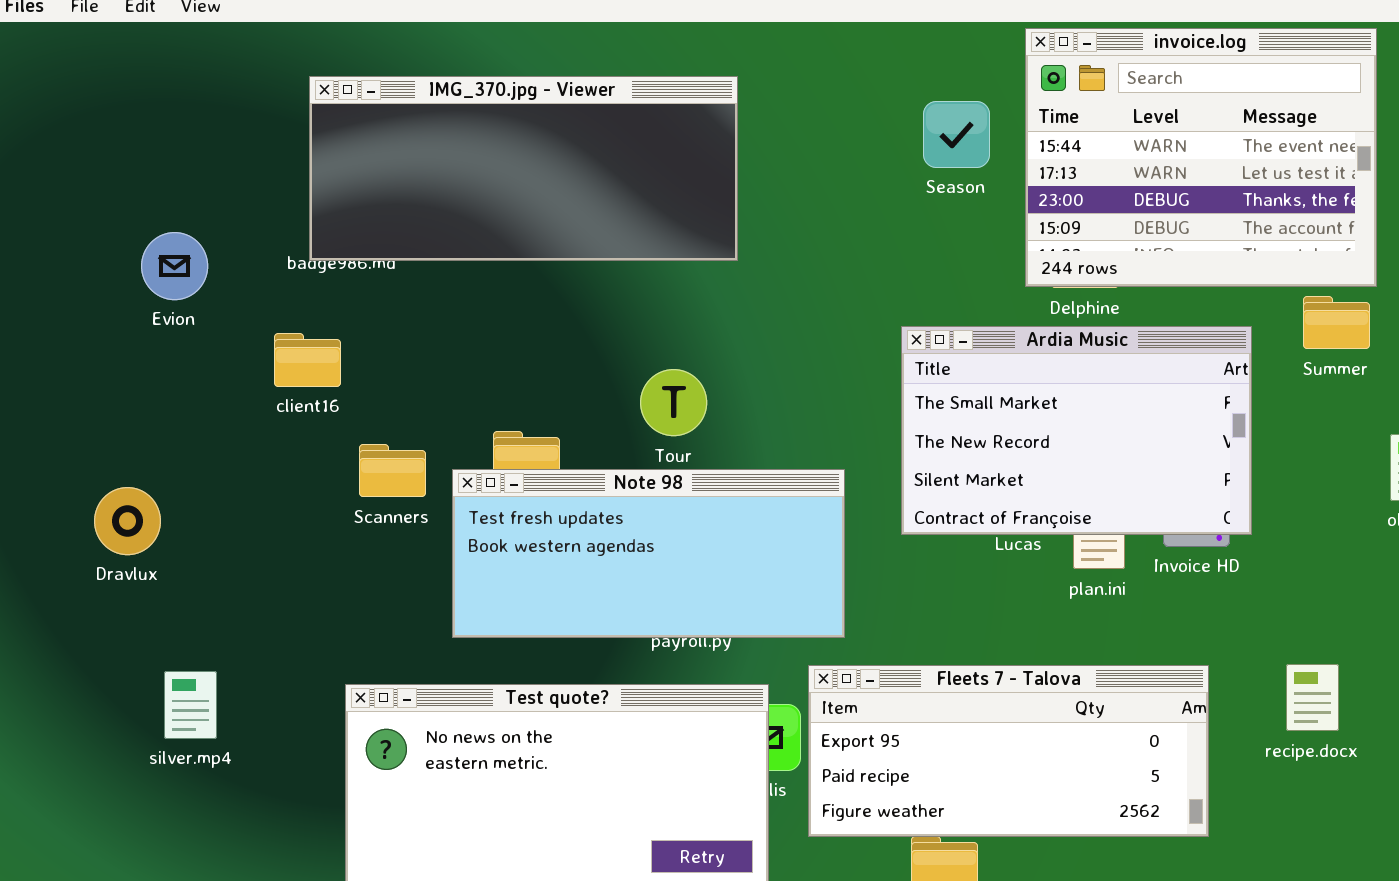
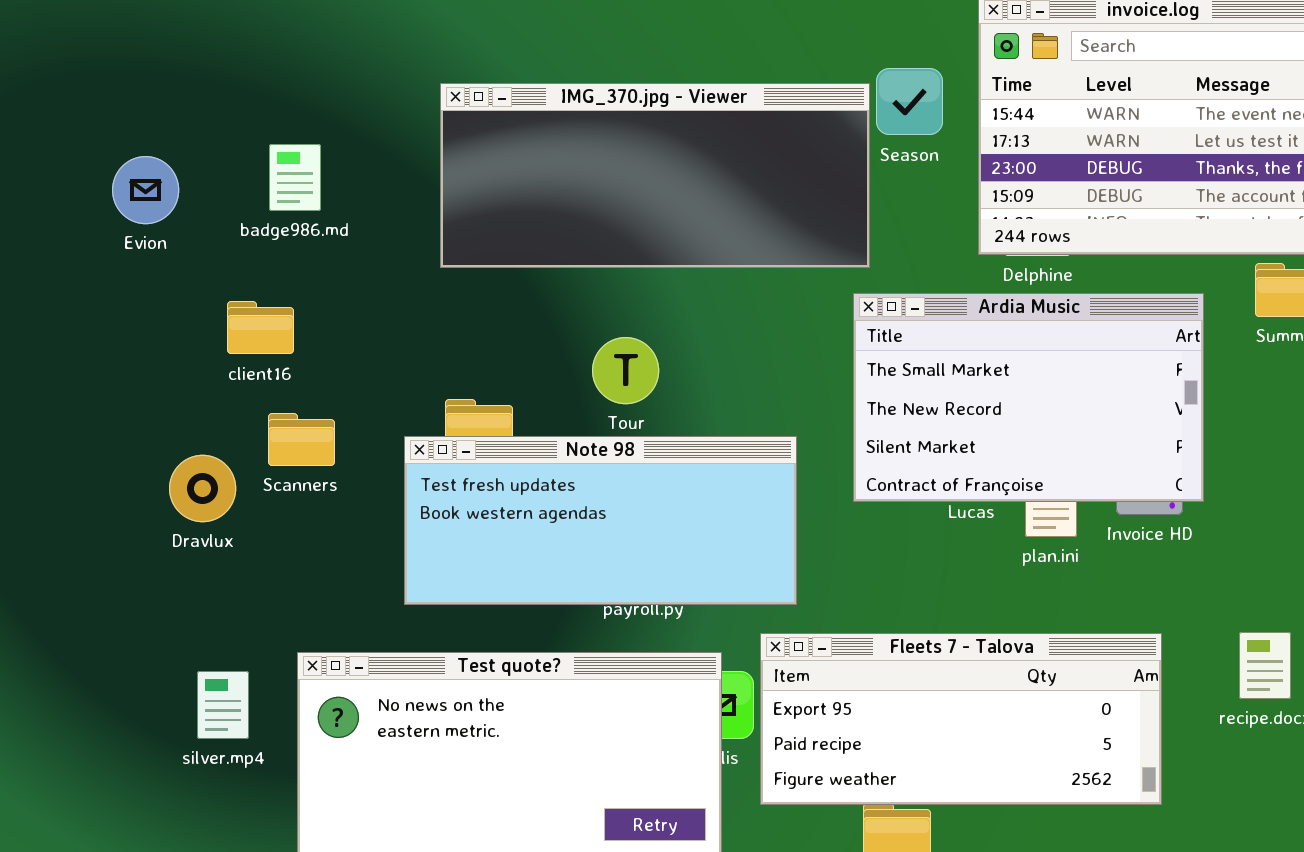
IMG_370.jpg - Viewer: [309,76,738,261] -> [440,83,870,268], moved
Evion: [141,232,208,300] -> [112,156,179,224], moved
Scanners: [359,444,426,497] -> [268,413,335,466], moved
Dravlux: [94,487,161,555] -> [169,455,236,522], moved
silver.mp4: [164,671,217,739] -> [197,671,249,739], moved

